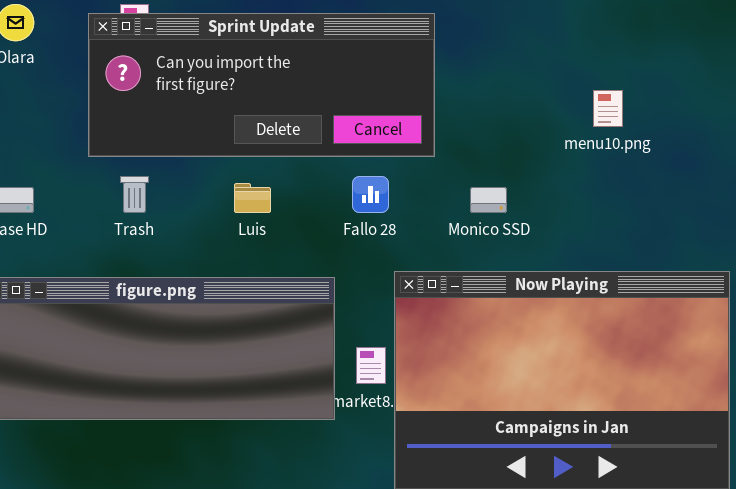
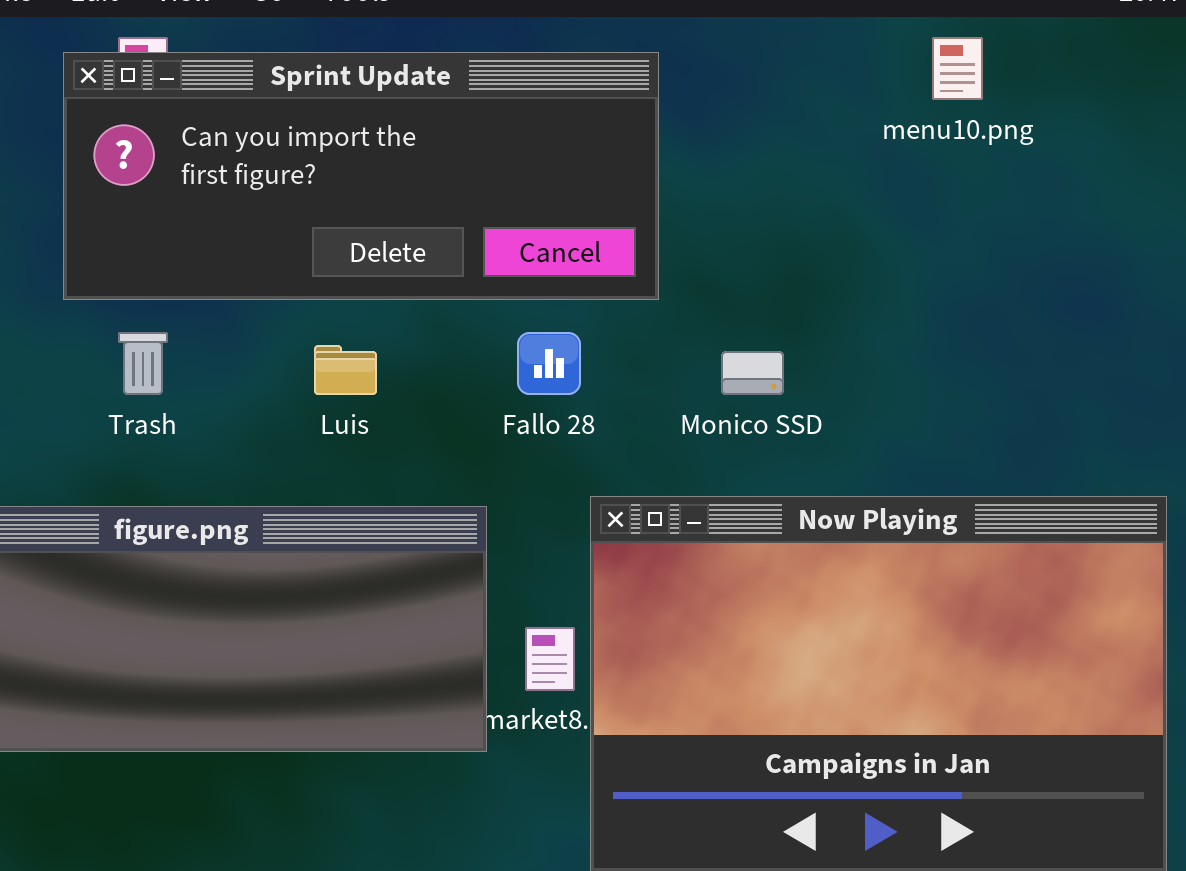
menu10.png: [593,90,623,127] -> [932,37,983,100], moved

